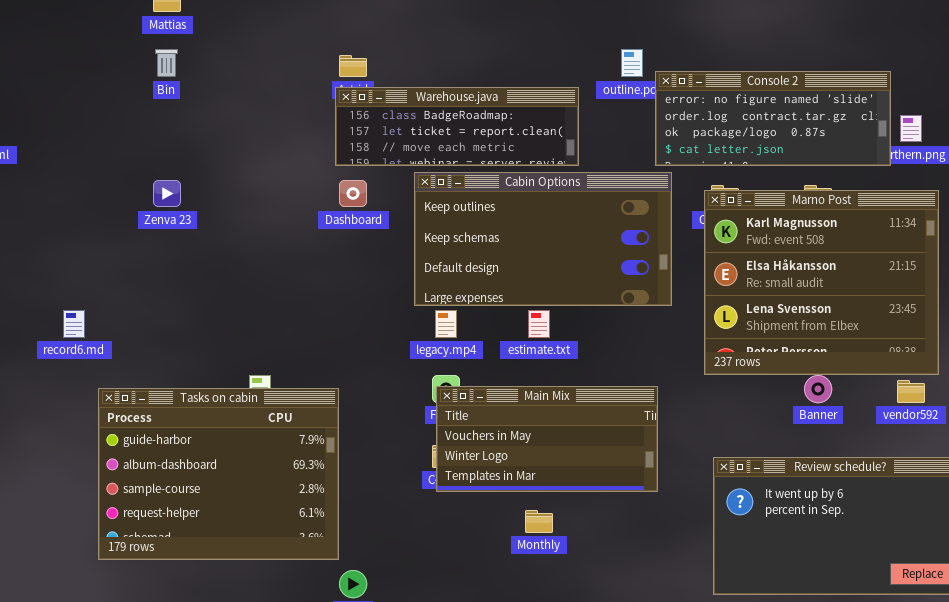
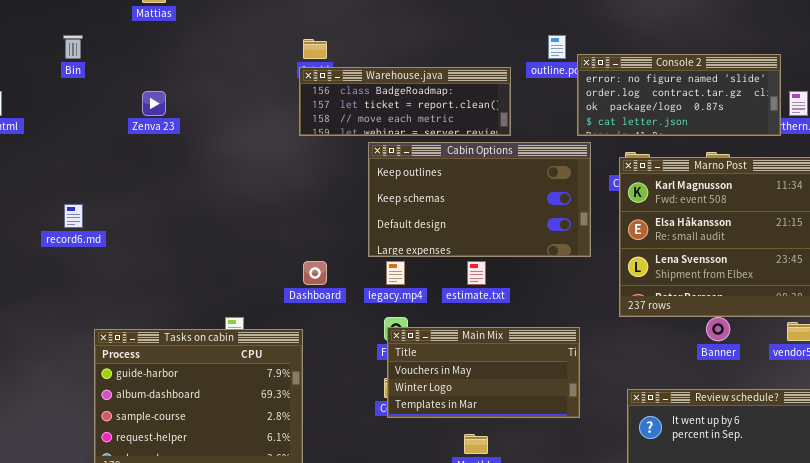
Bin: [155,49,178,77] -> [63,35,83,59], moved
Zenva 23: [153,180,181,207] -> [142,91,166,116], moved
Dashboard: [339,180,367,207] -> [303,261,327,285], moved
record6.md: [63,310,85,338] -> [64,204,83,228], moved

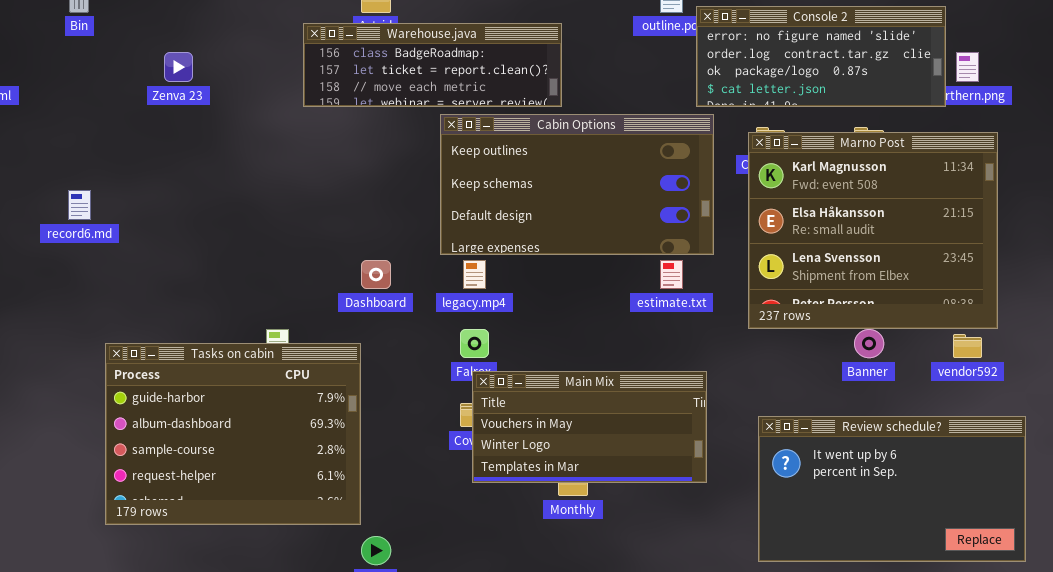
Warehouse.java: [299,67,511,136] -> [303,23,562,107], moved
estimate.txt: [467,261,486,285] -> [660,260,683,289], moved
Main Mix: [387,327,580,418] -> [472,371,707,483], moved

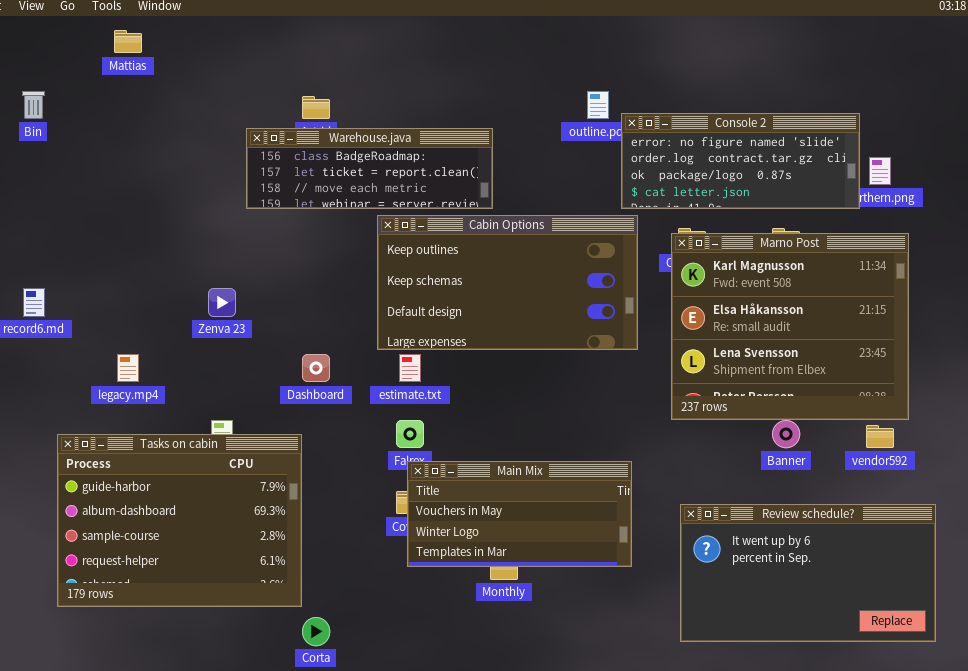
Zenva 23: [164,52,193,82] -> [208,288,236,317], moved
legacy.mp4: [463,260,486,289] -> [117,354,139,382], moved
estimate.txt: [660,260,683,289] -> [399,354,421,382], moved

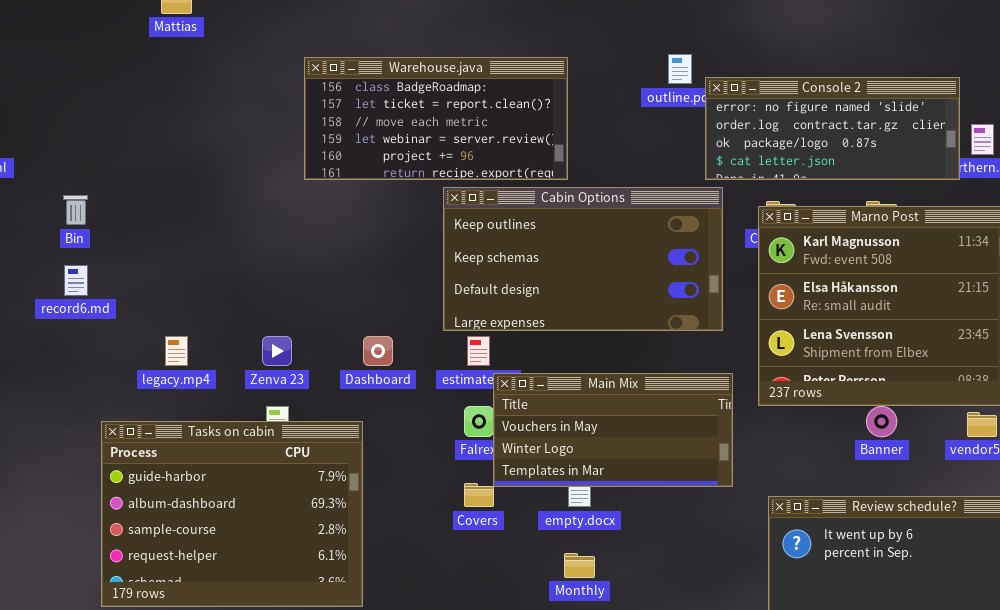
Bin: [22,91,45,119] -> [63,195,88,225], moved
Warehouse.java: [246,128,493,209] -> [304,57,568,180], resized
Zenva 23: [208,288,236,317] -> [262,336,292,366], moved
Main Mix: [407,461,632,567] -> [493,373,733,487], moved

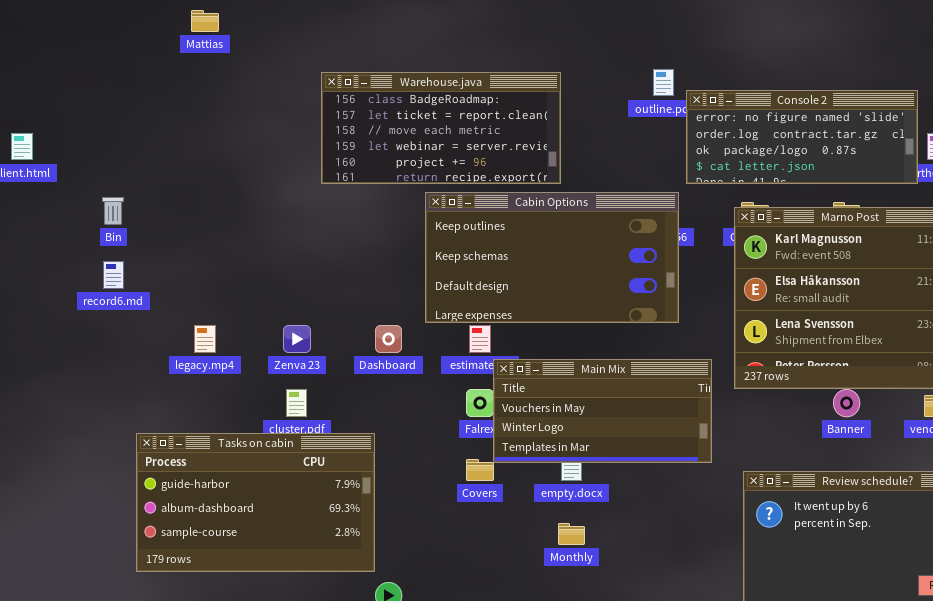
Cabin Options: [443,187,723,331] -> [425,192,679,323], moved
Tasks on cabin: [101,421,363,607] -> [136,433,375,572], resized

